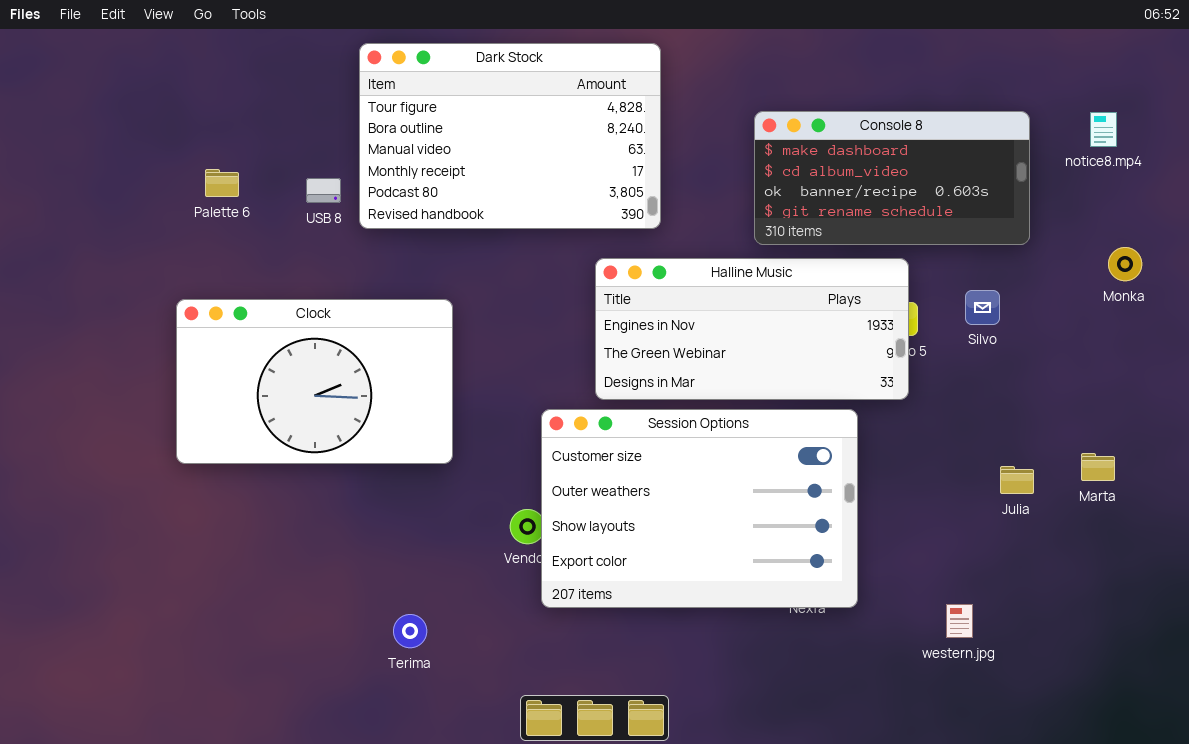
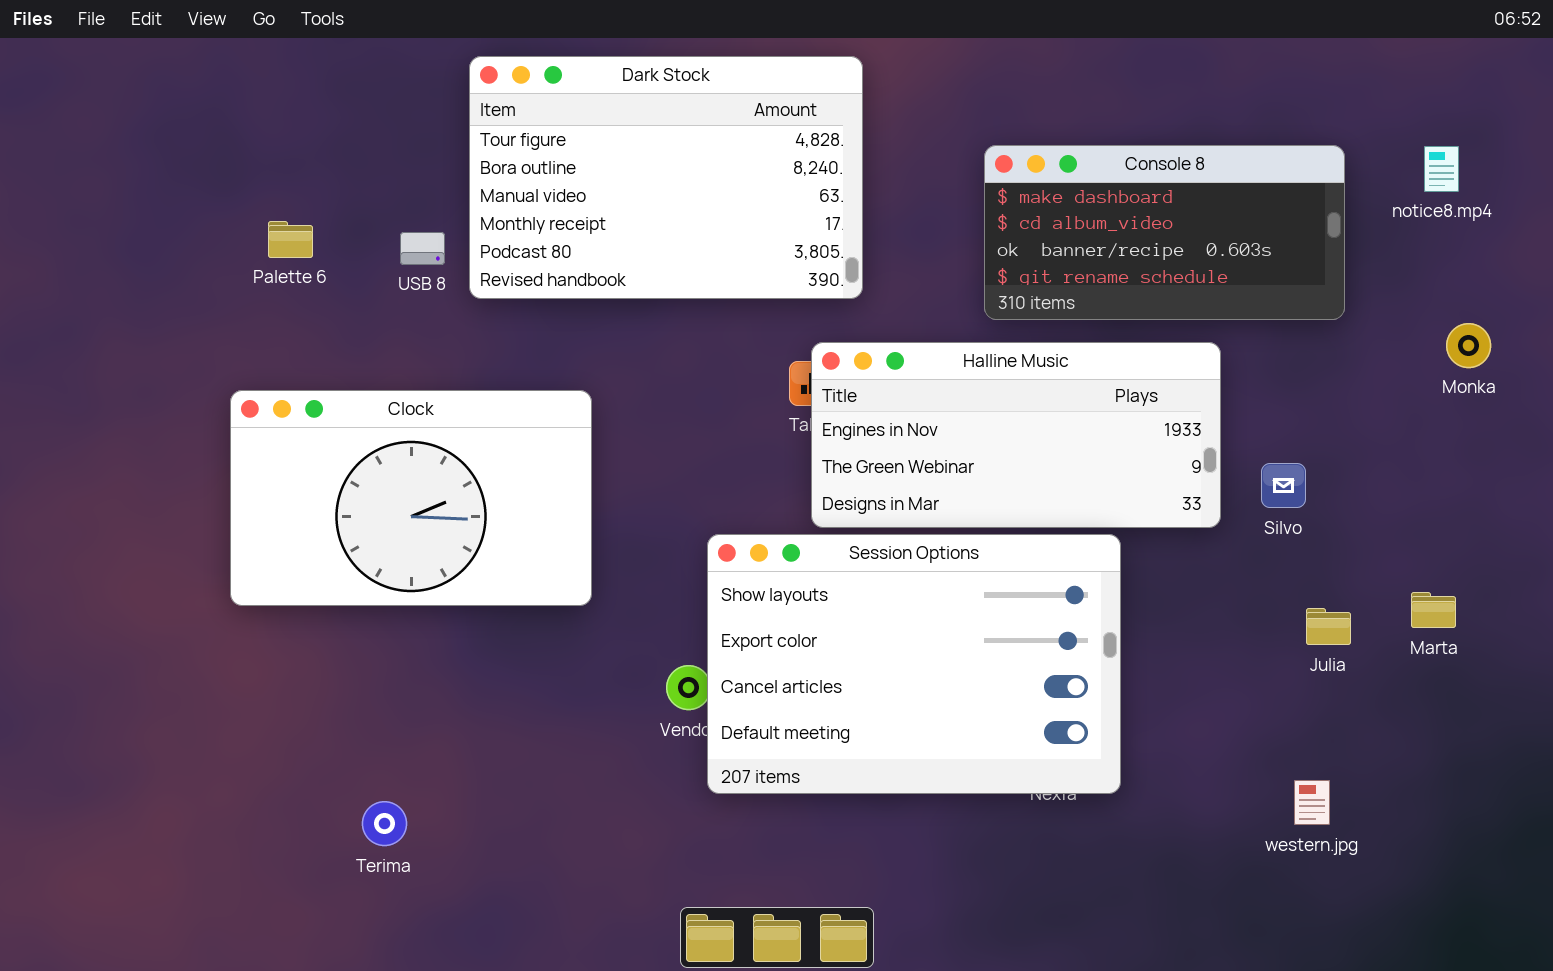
Halline Music: [595,258,909,400] -> [811,342,1221,528], moved
Silvo: [965,290,1000,325] -> [1261,463,1306,508], moved
Session Options: [541,409,858,608] -> [707,534,1121,794], scrolled down 2 rows
western.jpg: [946,604,973,638] -> [1294,780,1330,825], moved
Terima: [393,614,427,648] -> [362,801,407,846], moved

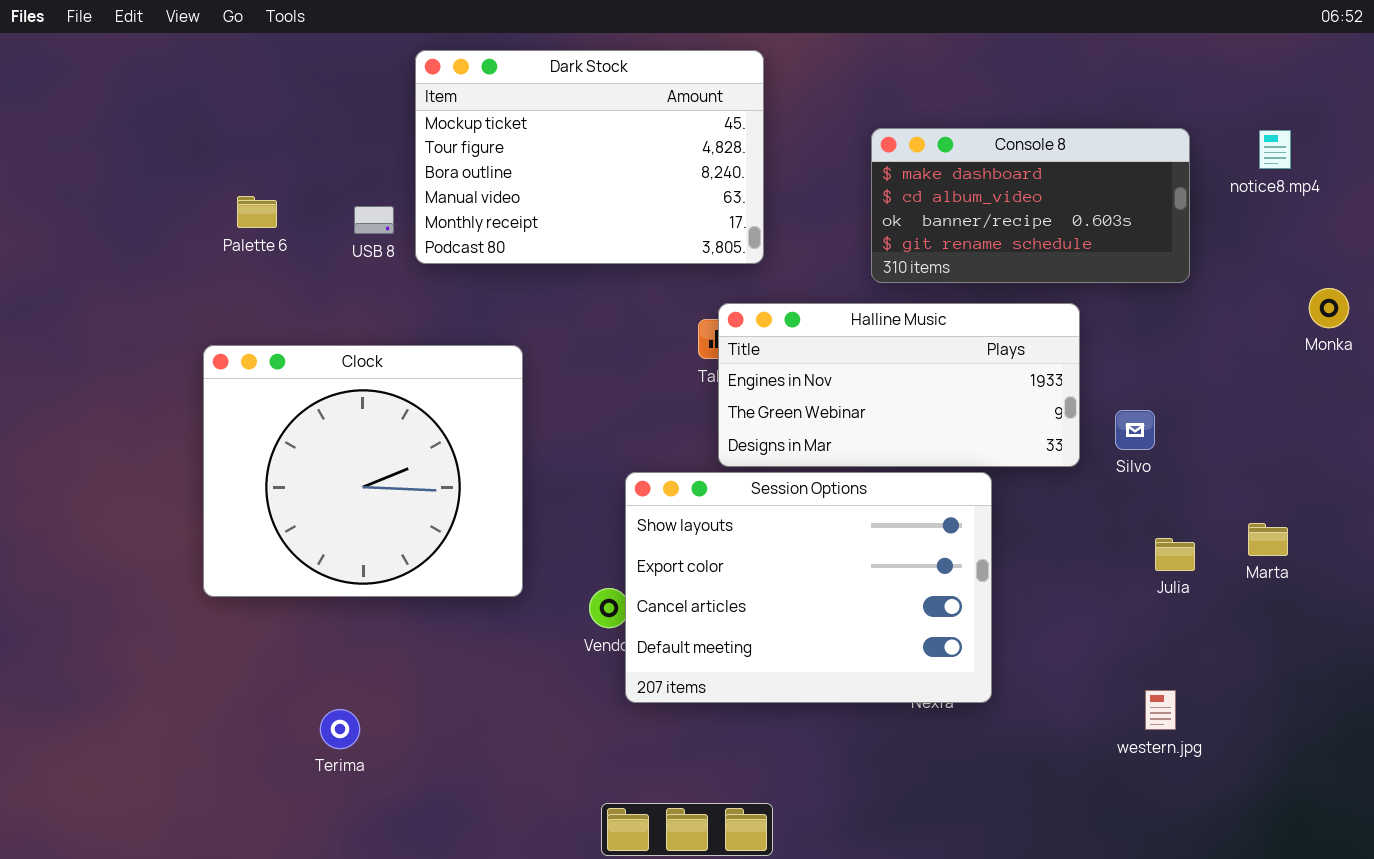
Dark Stock: [469,56,863,299] -> [415,50,764,264], scrolled up 1 row
Monka: [1446,323,1491,368] -> [1309,288,1349,328], moved
Clock: [230,390,592,606] -> [203,345,523,597], resized

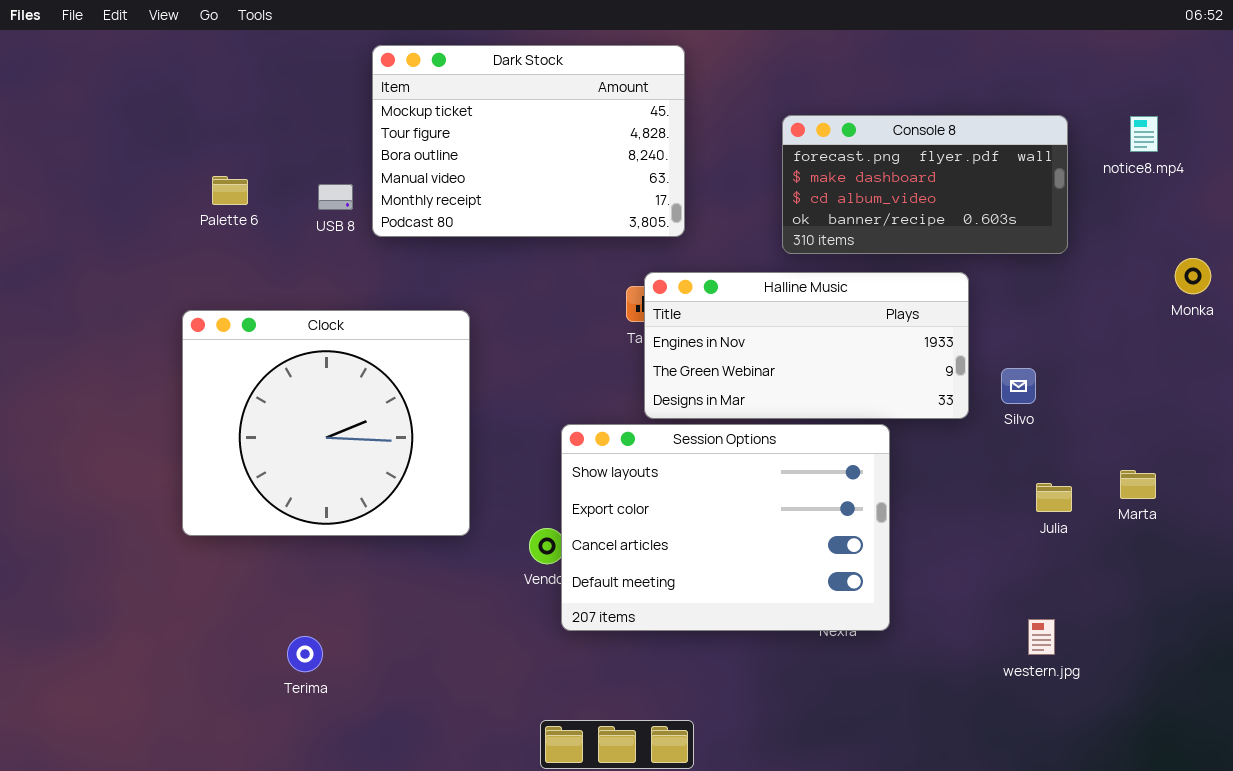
Console 8: [871,128,1190,283] -> [782,115,1068,254], scrolled up 1 row

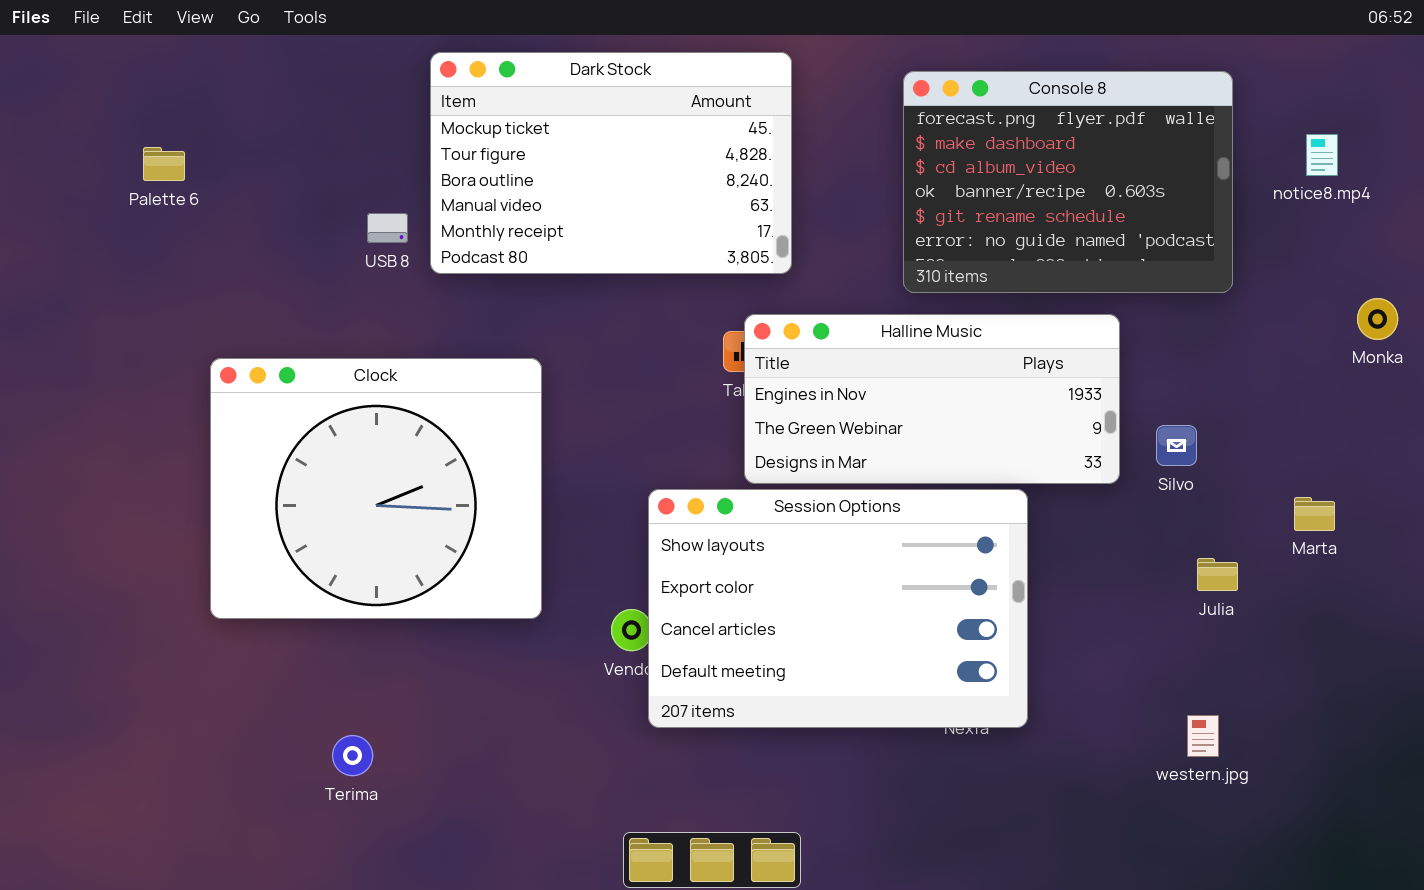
Console 8: [782,115,1068,254] -> [903,71,1233,293], resized
Palette 6: [212,176,248,205] -> [143,147,185,181], moved
Marta: [1120,470,1156,499] -> [1294,497,1335,531], moved

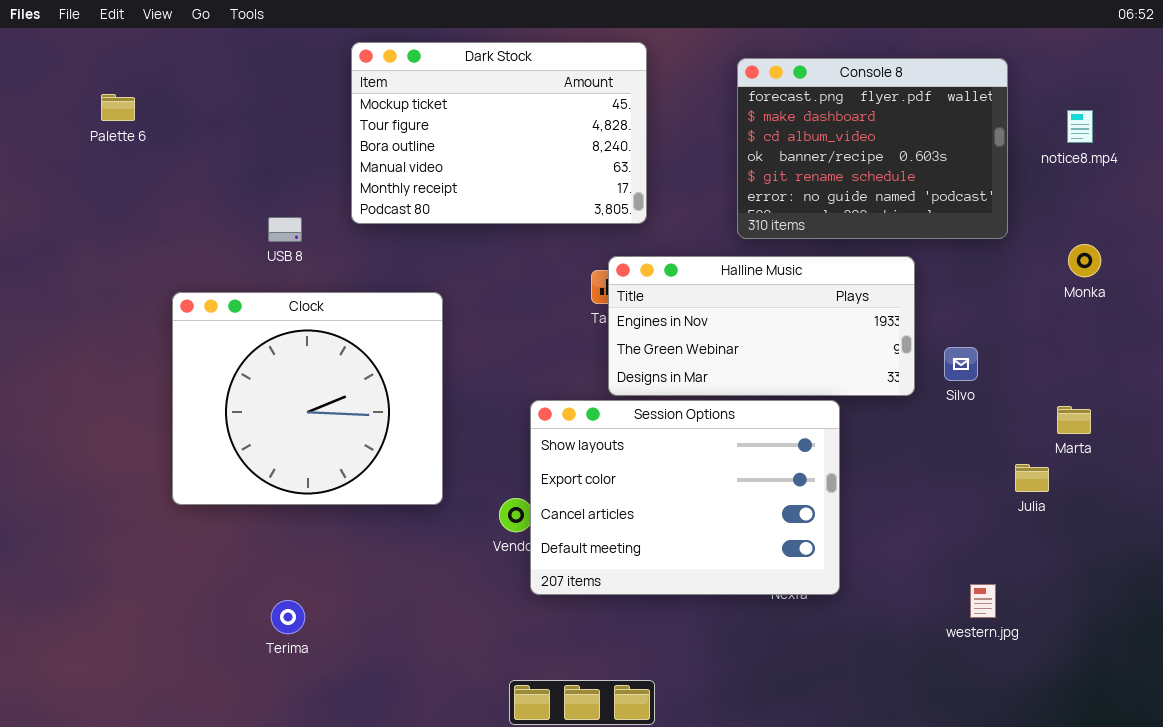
Palette 6: [143,147,185,181] -> [101,94,135,121], moved
USB 8: [367,213,408,243] -> [268,217,302,242], moved
Monka: [1357,298,1398,340] -> [1068,244,1101,277], moved
Julia: [1197,558,1238,591] -> [1015,464,1049,492], moved

